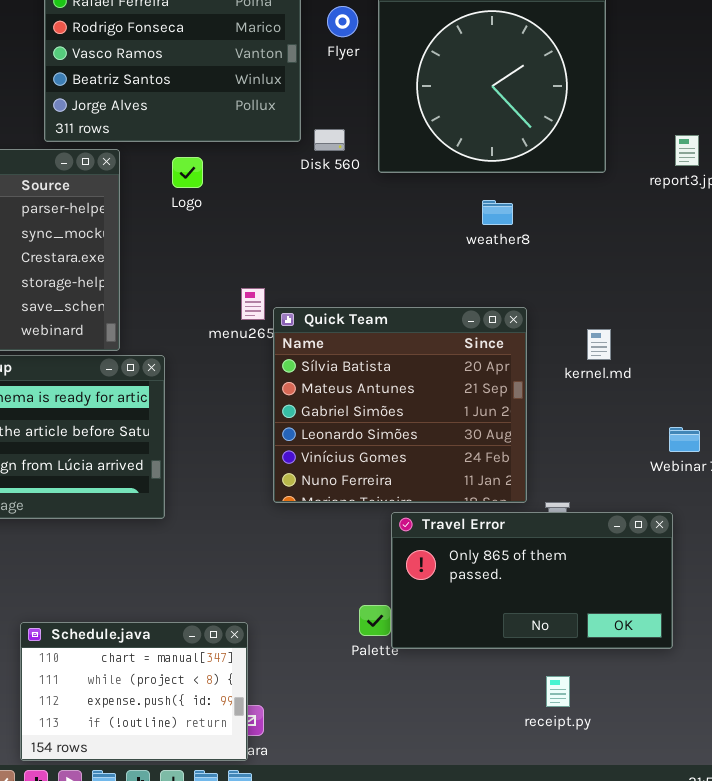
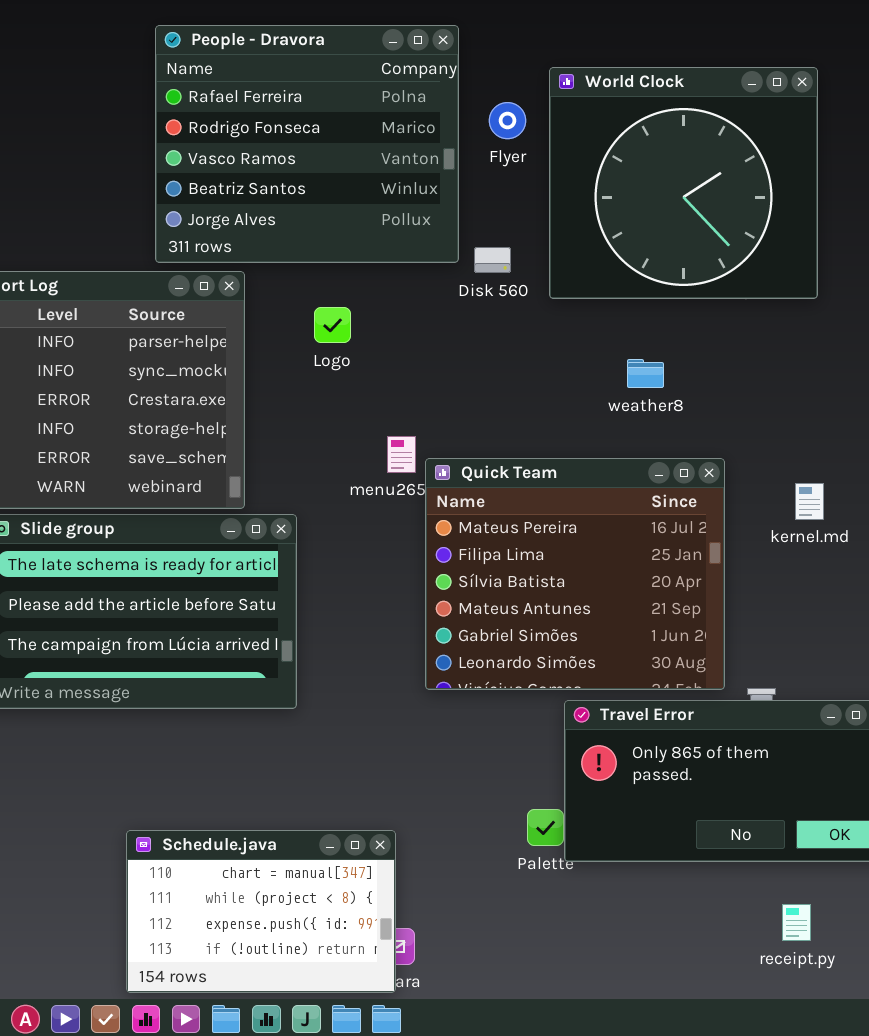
Logo: [172,157,203,188] -> [314,307,351,343], moved
weather8: [482,200,513,225] -> [627,359,664,388], moved
Quick Team: [273,307,527,503] -> [425,458,725,690], scrolled up 2 rows
receipt.py: [546,676,570,707] -> [782,904,811,941], moved

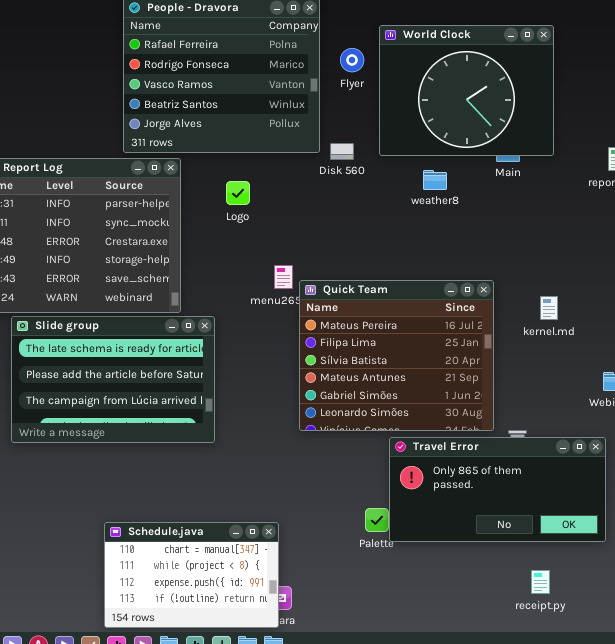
World Clock: [549,67,818,299] -> [379,25,554,156], resized
weather8: [627,359,664,388] -> [423,170,447,190], moved

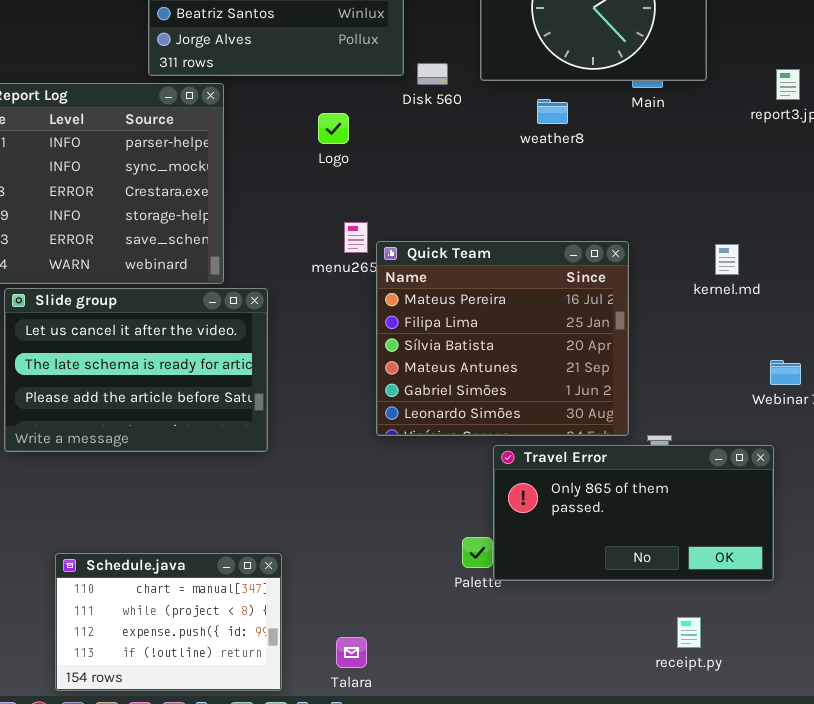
Logo: [226,181,250,205] -> [318,113,349,144], moved
kernel.md: [540,296,558,320] -> [715,244,739,275], moved
Slide group: [11,316,215,443] -> [4,288,268,452], scrolled up 1 row
Schedule.java: [104,522,279,628] -> [55,553,282,691], moved

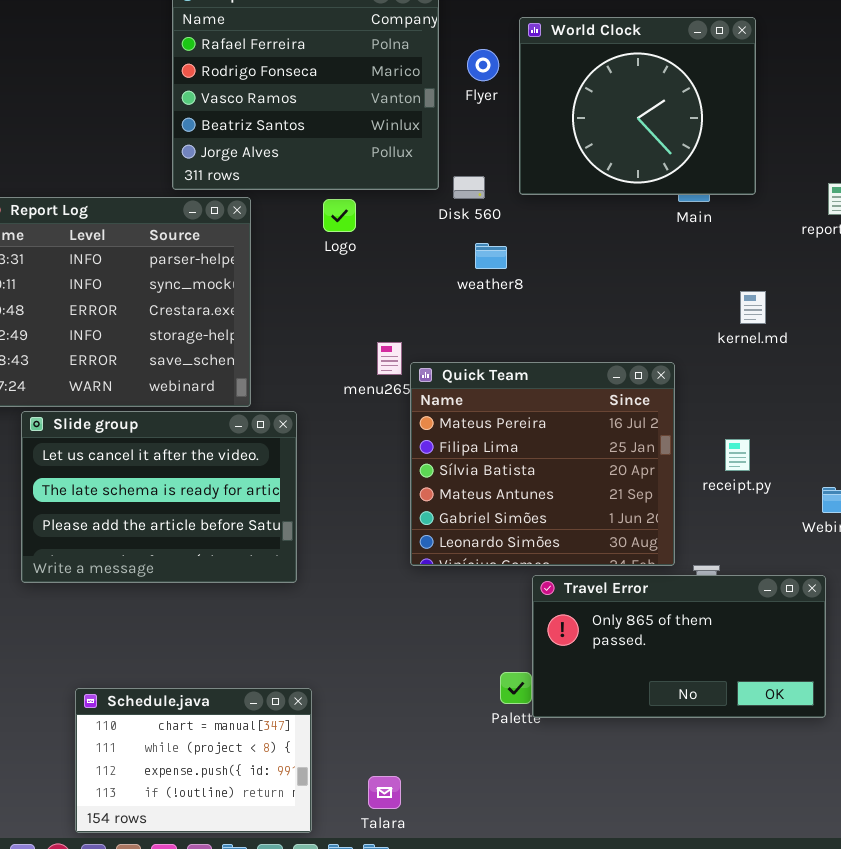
weather8: [537,99,568,124] -> [475,243,507,269], moved
Logo: [318,113,349,144] -> [323,199,356,232], moved
kernel.md: [715,244,739,275] -> [740,291,766,324], moved
receipt.py: [677,617,701,648] -> [725,439,750,471], moved

